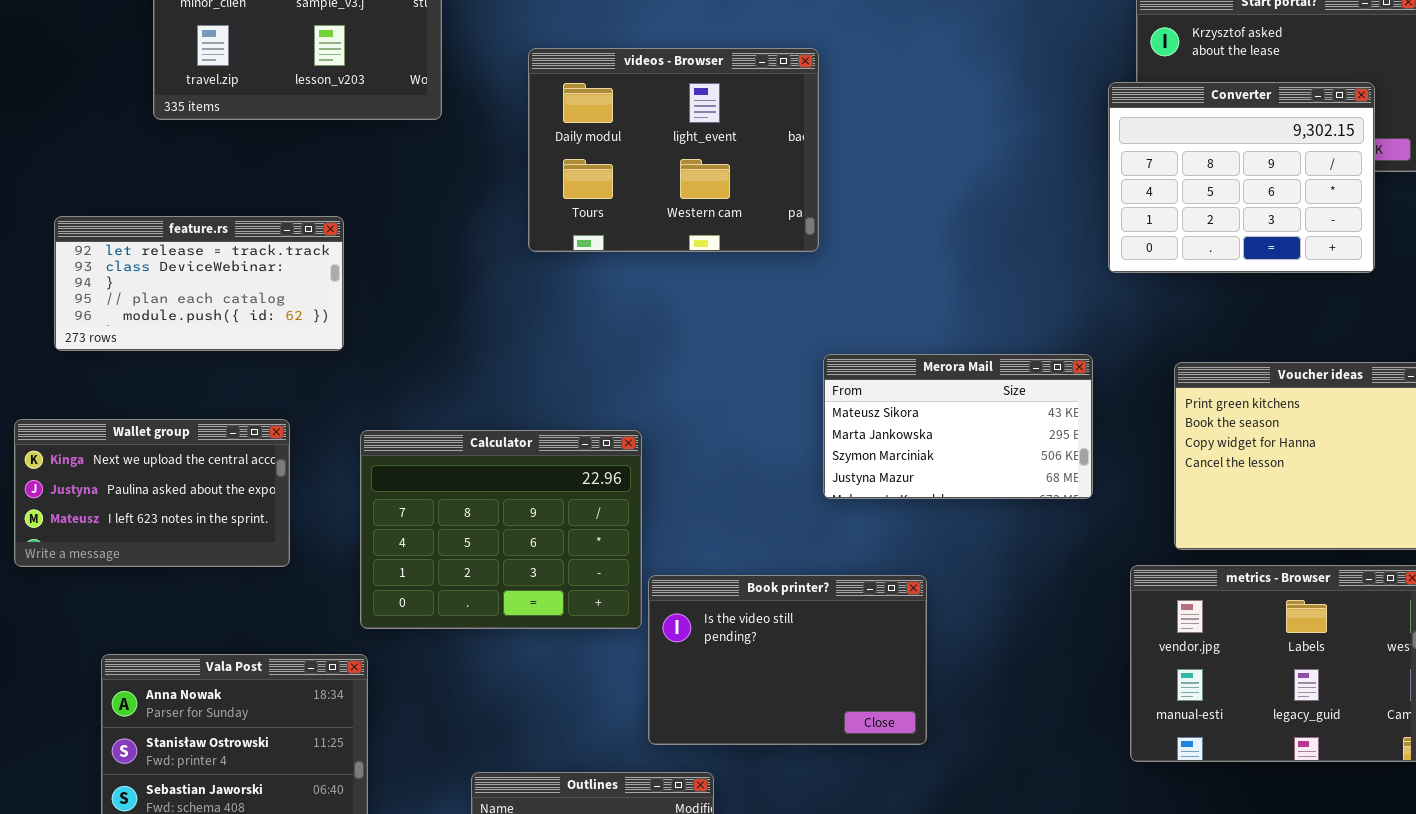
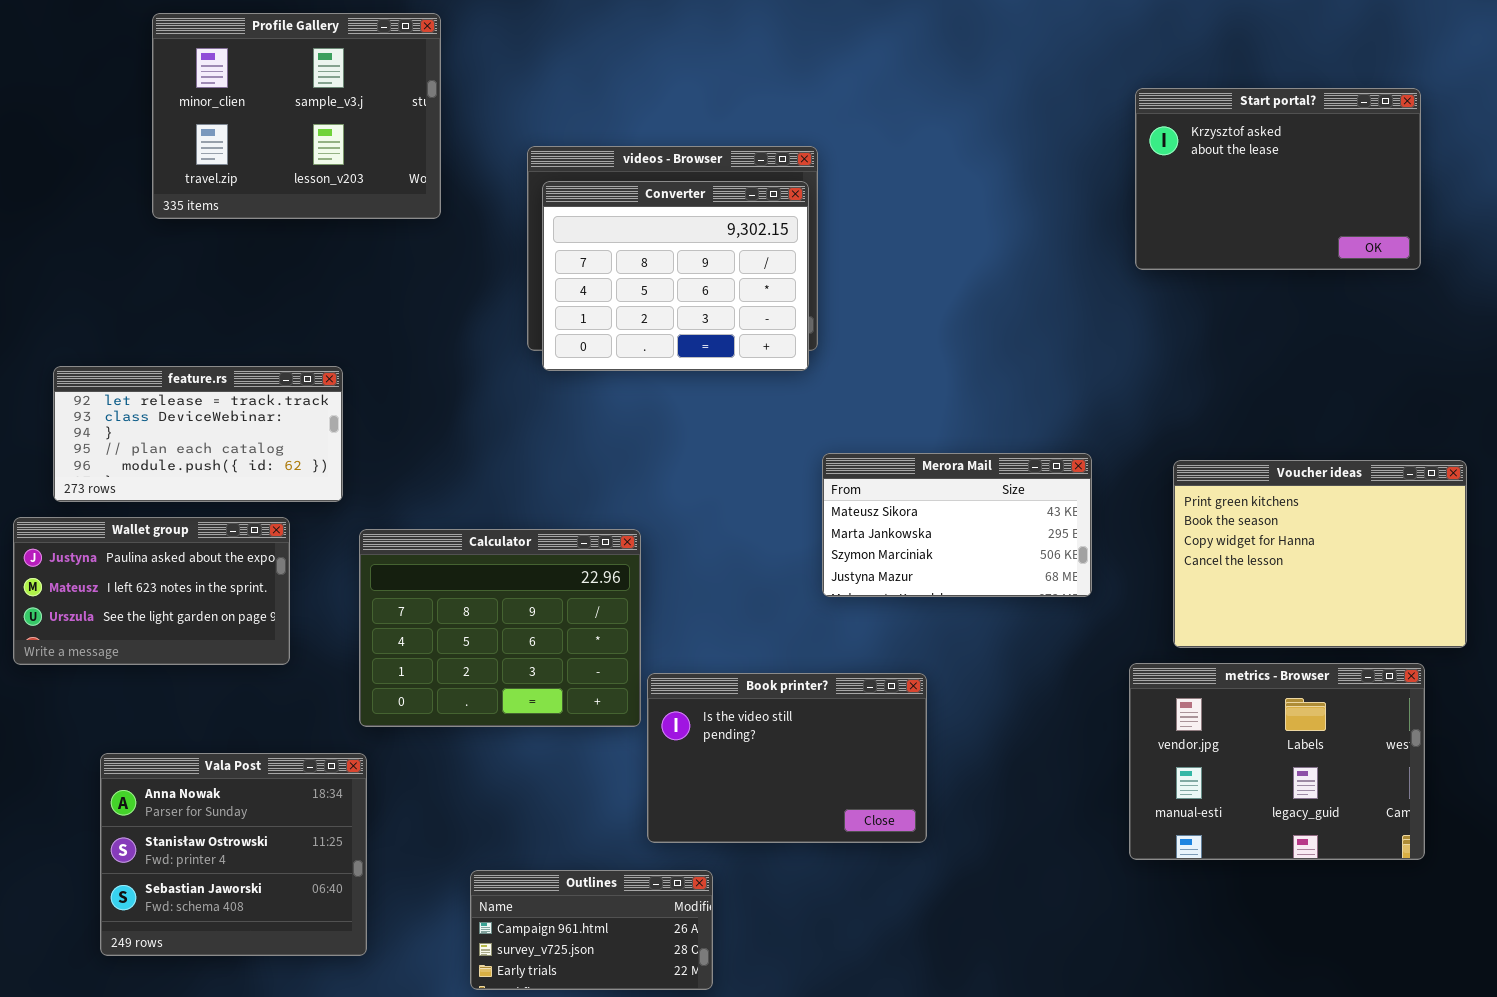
Converter: [1108,82,1375,273] -> [542,181,809,371], moved
feature.rs: [54,216,344,351] -> [53,366,343,502], moved
Wallet group: [14,419,290,567] -> [13,517,290,665], scrolled down 1 row

